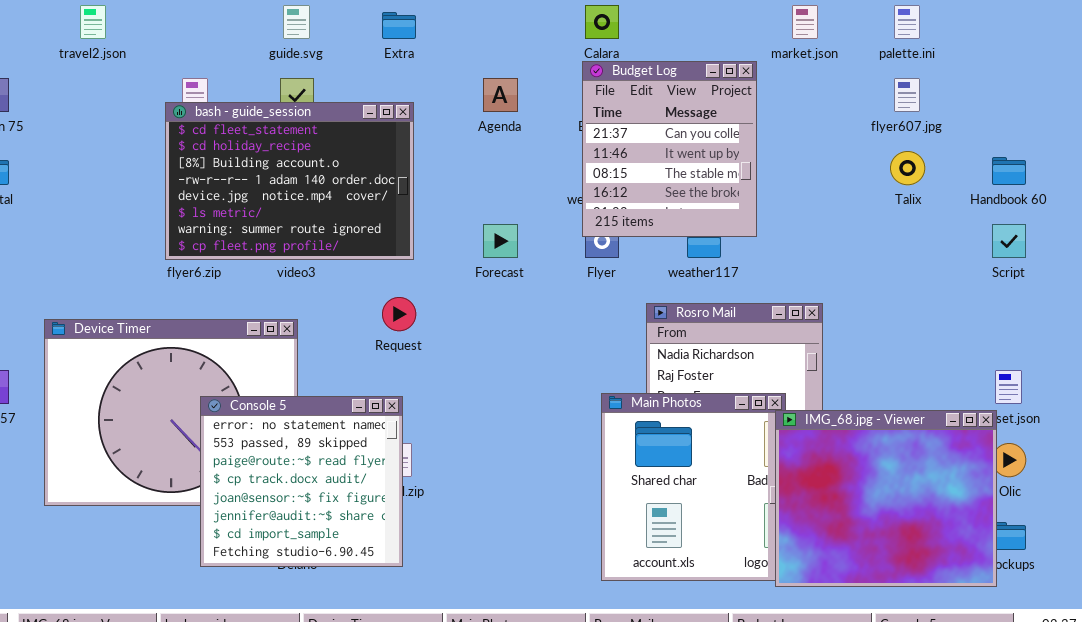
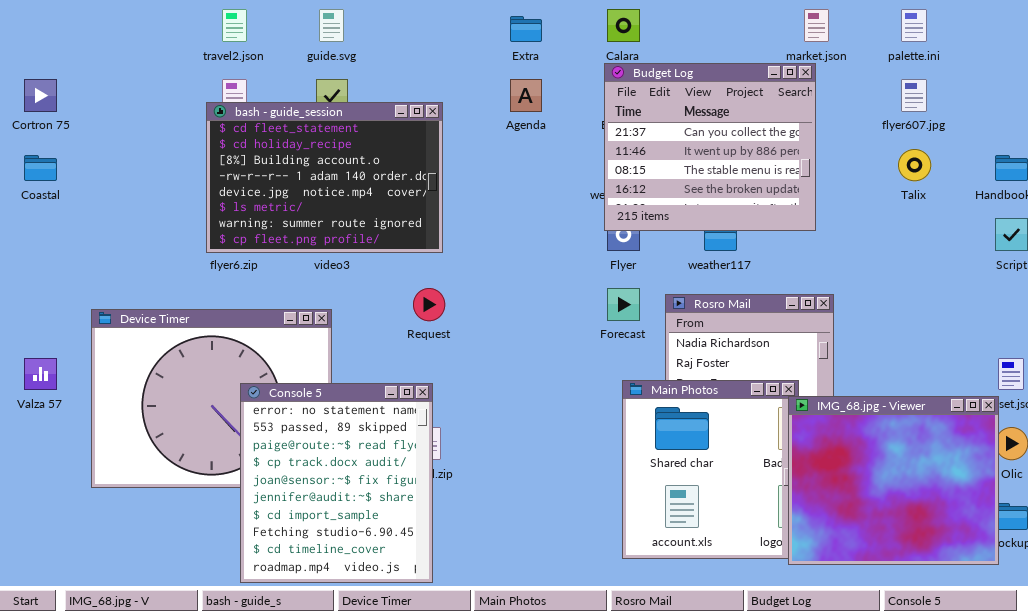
travel2.json: [80,5,106,39] -> [222,9,247,42], moved
Extra: [382,12,416,39] -> [510,16,542,42], moved
Budget Log: [582,61,757,237] -> [604,63,816,231], resized
Forecast: [483,224,518,258] -> [607,288,640,321], moved
Console 5: [200,396,403,567] -> [240,383,433,583], resized

